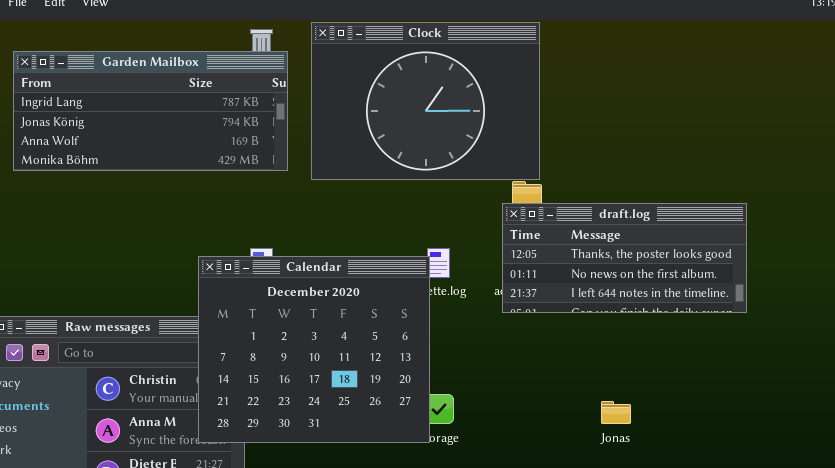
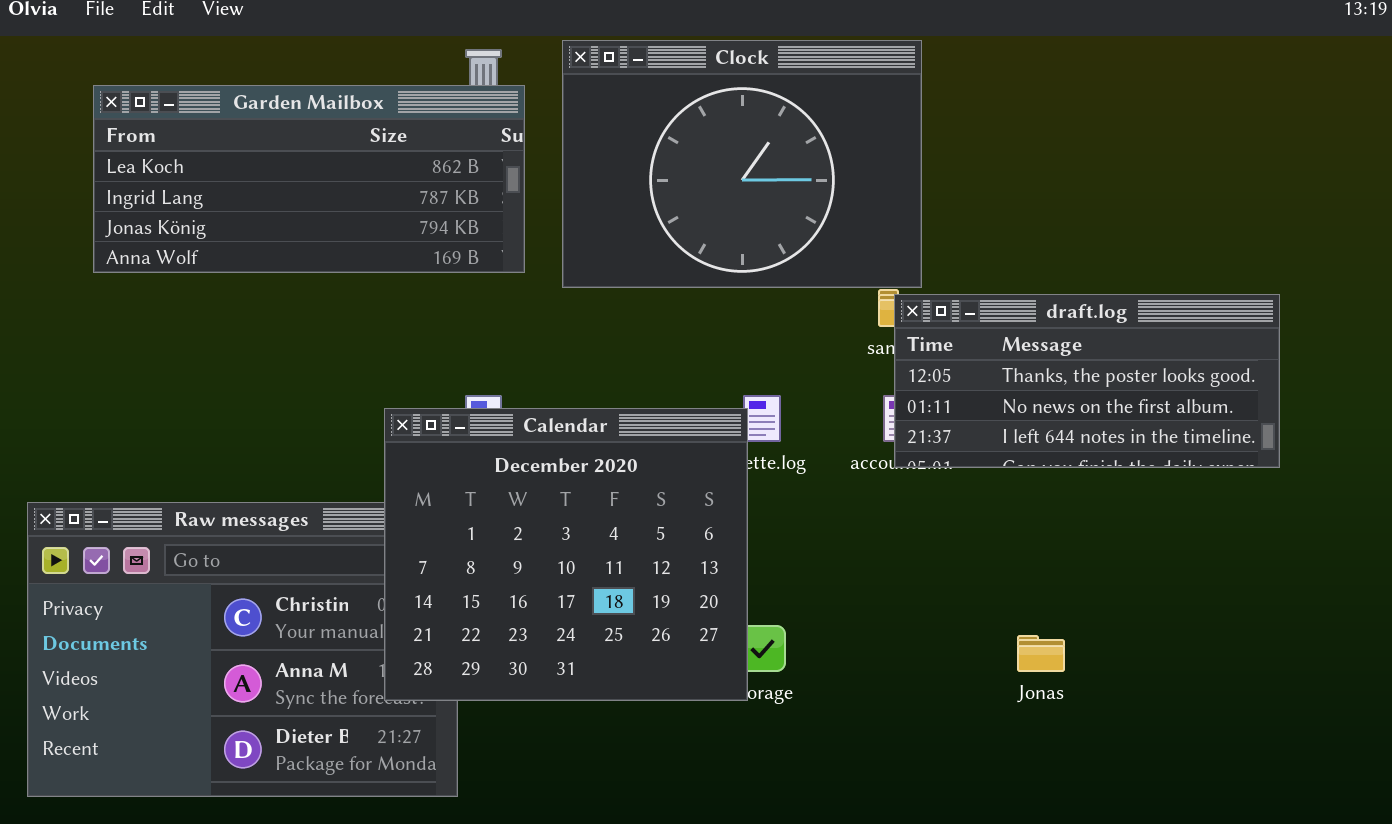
Garden Mailbox: [13,51,288,171] -> [93,85,525,273], scrolled up 1 row
draft.log: [502,203,747,313] -> [894,294,1280,468], moved

